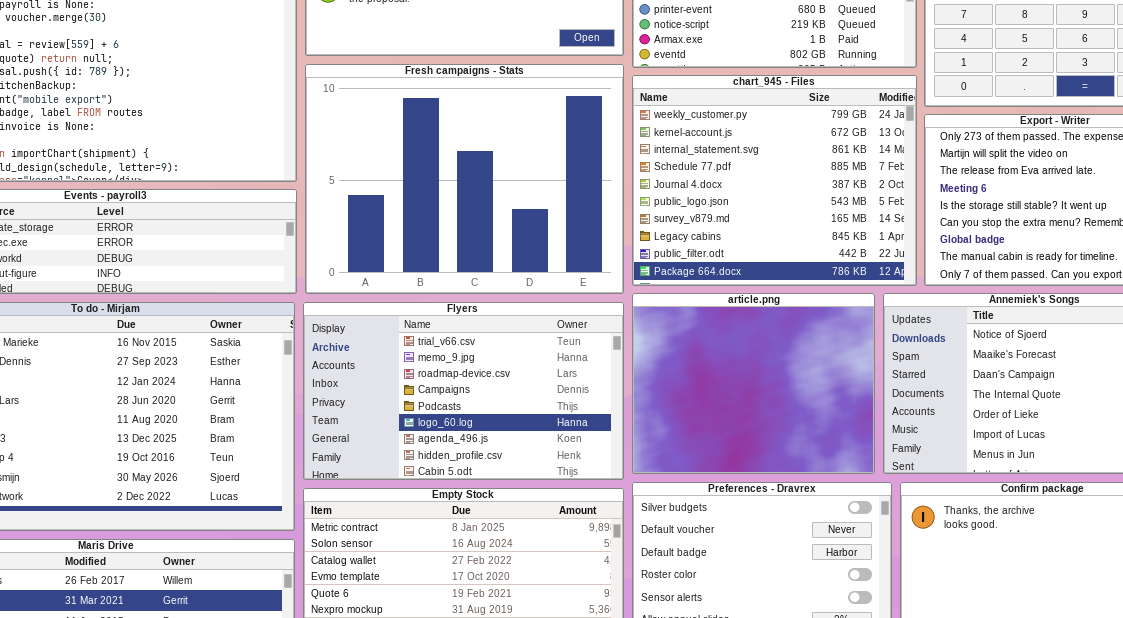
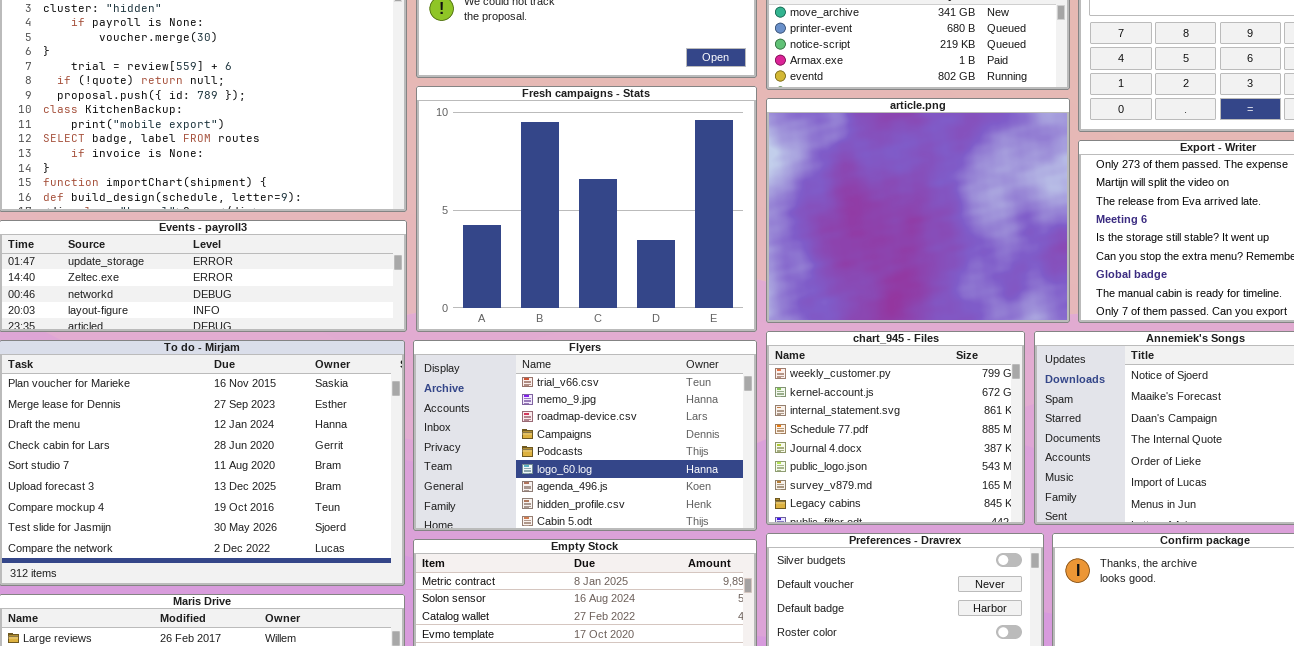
chart_945 - Files: [632,75,917,286] -> [766,331,1025,525], moved, resized
article.png: [632,293,875,474] -> [766,98,1070,323], moved, resized

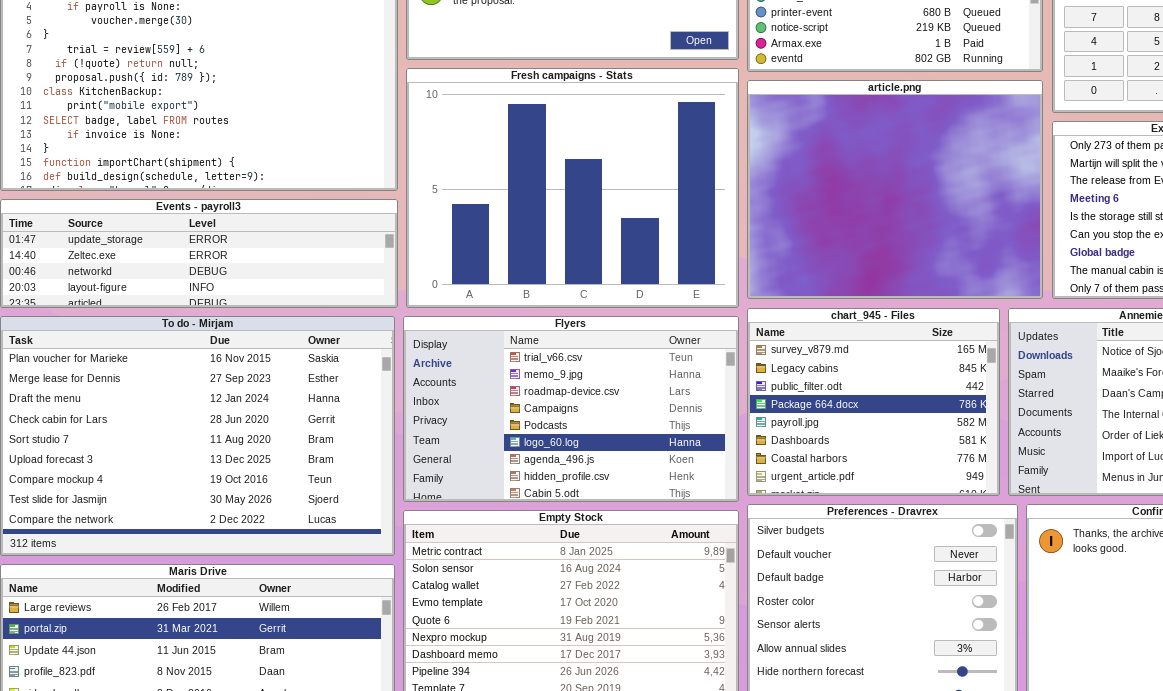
chart_945 - Files: [766,331,1025,525] -> [747,308,1000,496], scrolled down 6 rows

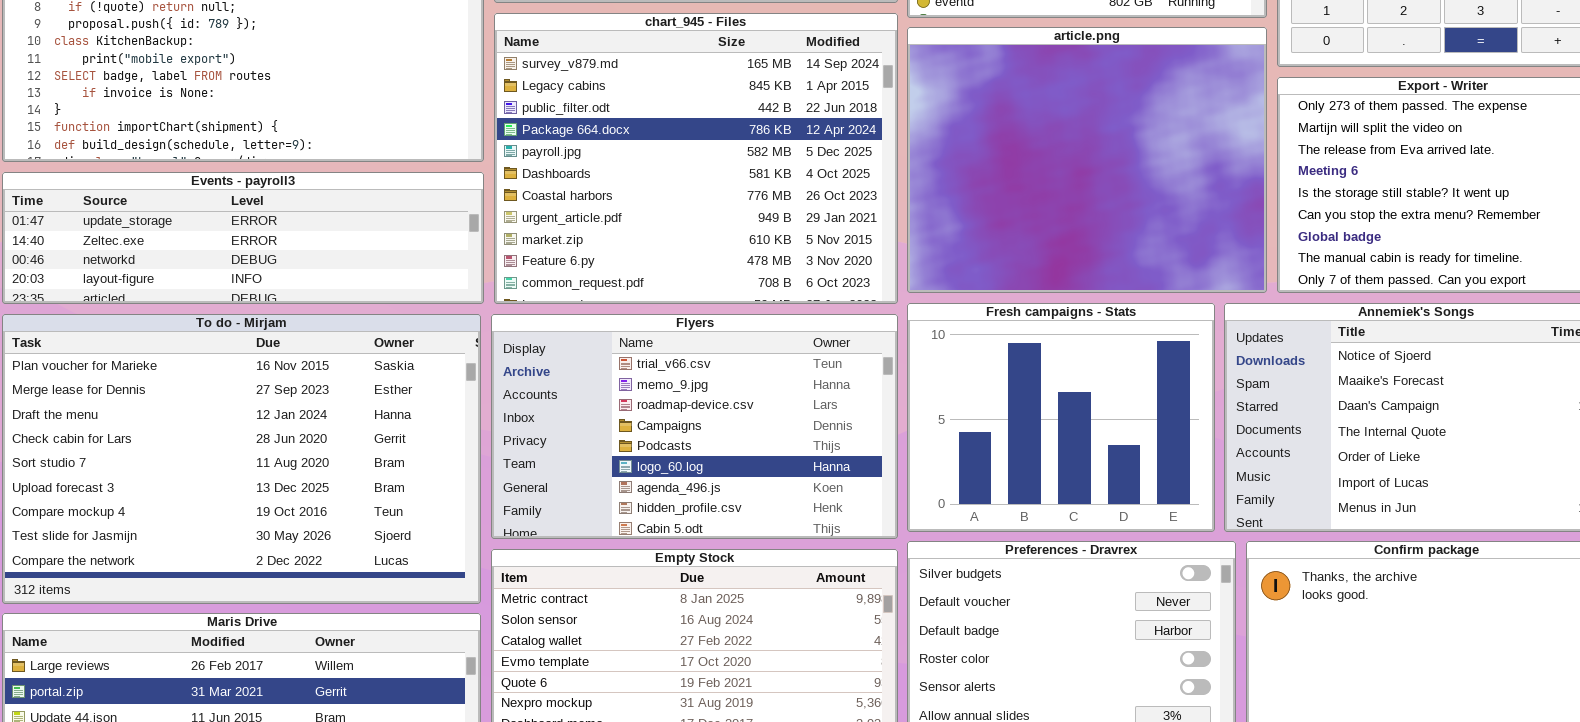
Fresh campaigns - Stats: [406,68,739,308] -> [907,303,1215,532], moved, resized
chart_945 - Files: [747,308,1000,496] -> [494,13,898,304], moved, resized

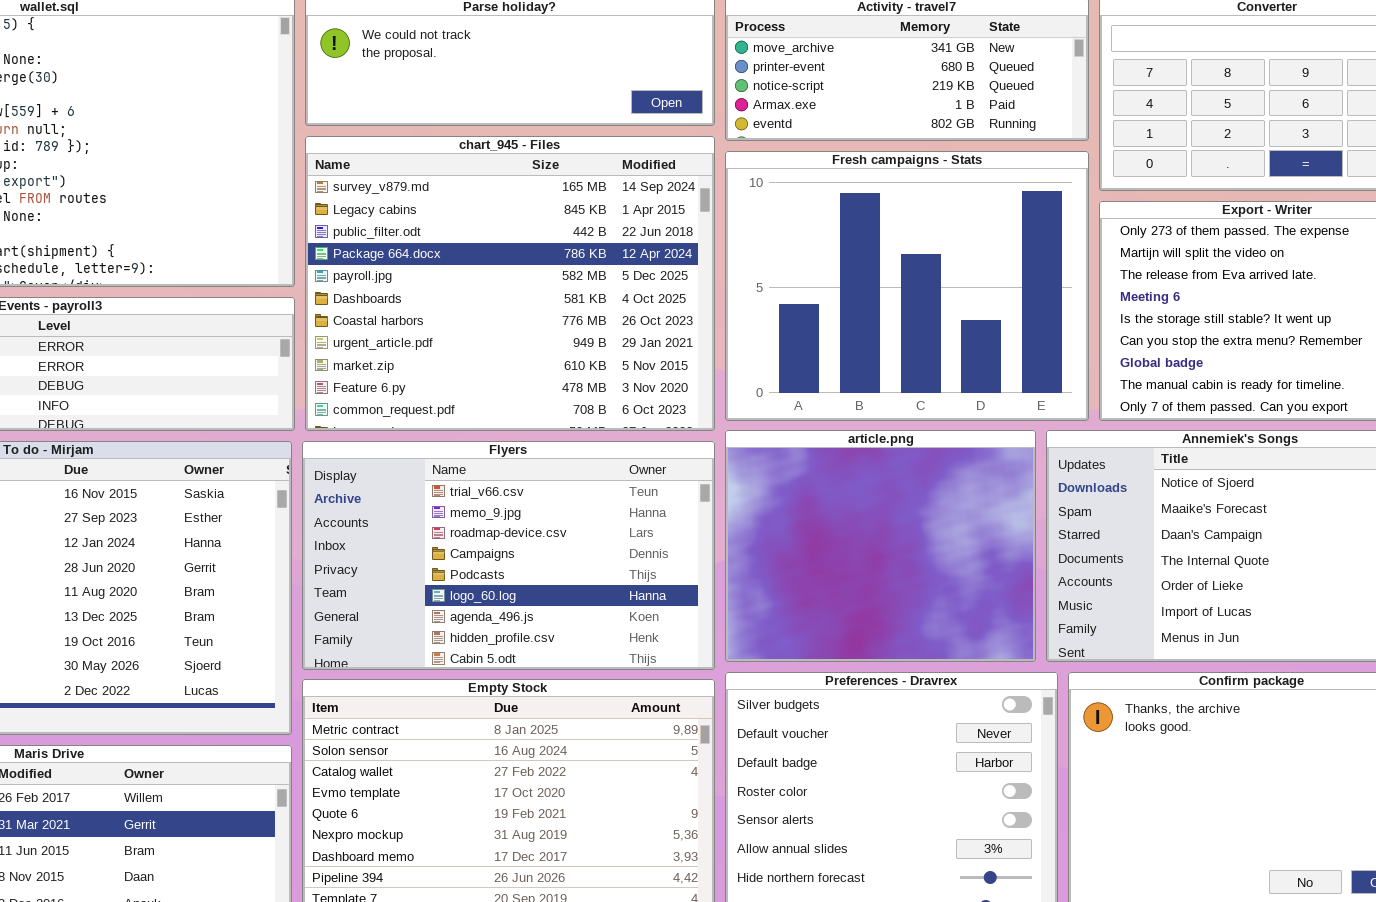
article.png: [907,27,1267,293] -> [725,430,1036,662], moved, resized
Fresh campaigns - Stats: [907,303,1215,532] -> [725,151,1089,421], moved, resized

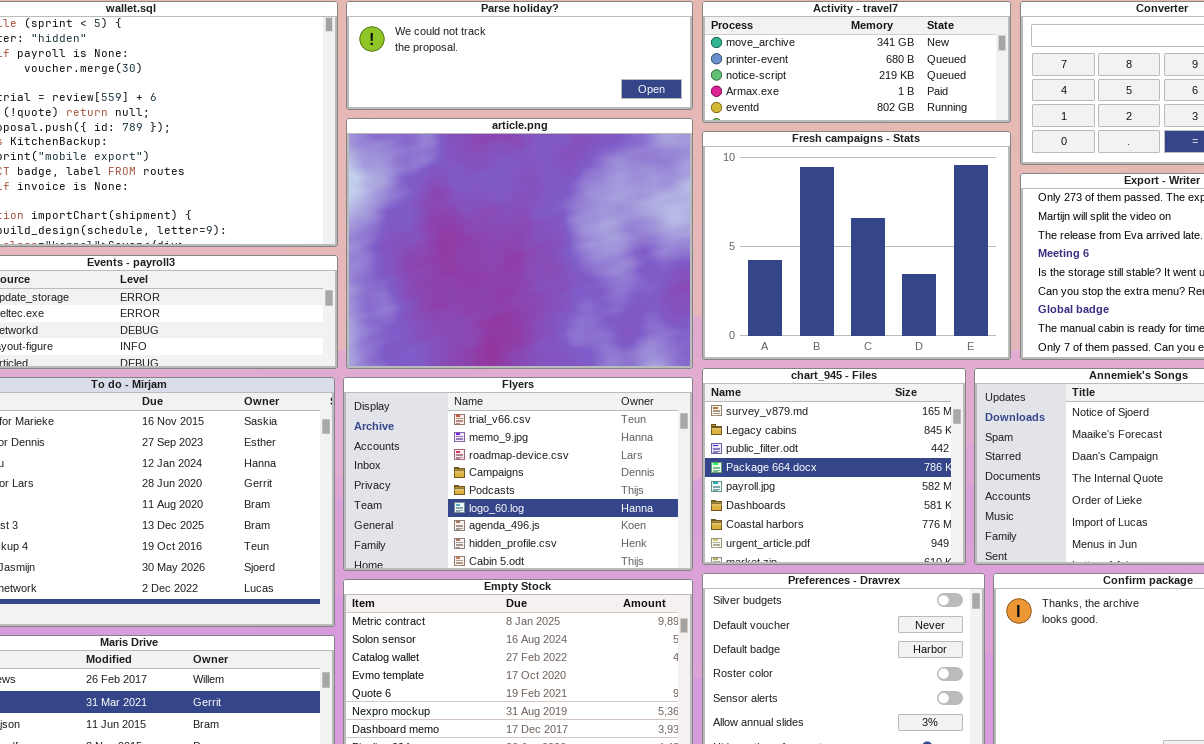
chart_945 - Files: [305,136,715,431] -> [702,368,966,565], moved, resized
article.png: [725,430,1036,662] -> [346,118,693,369], moved, resized

